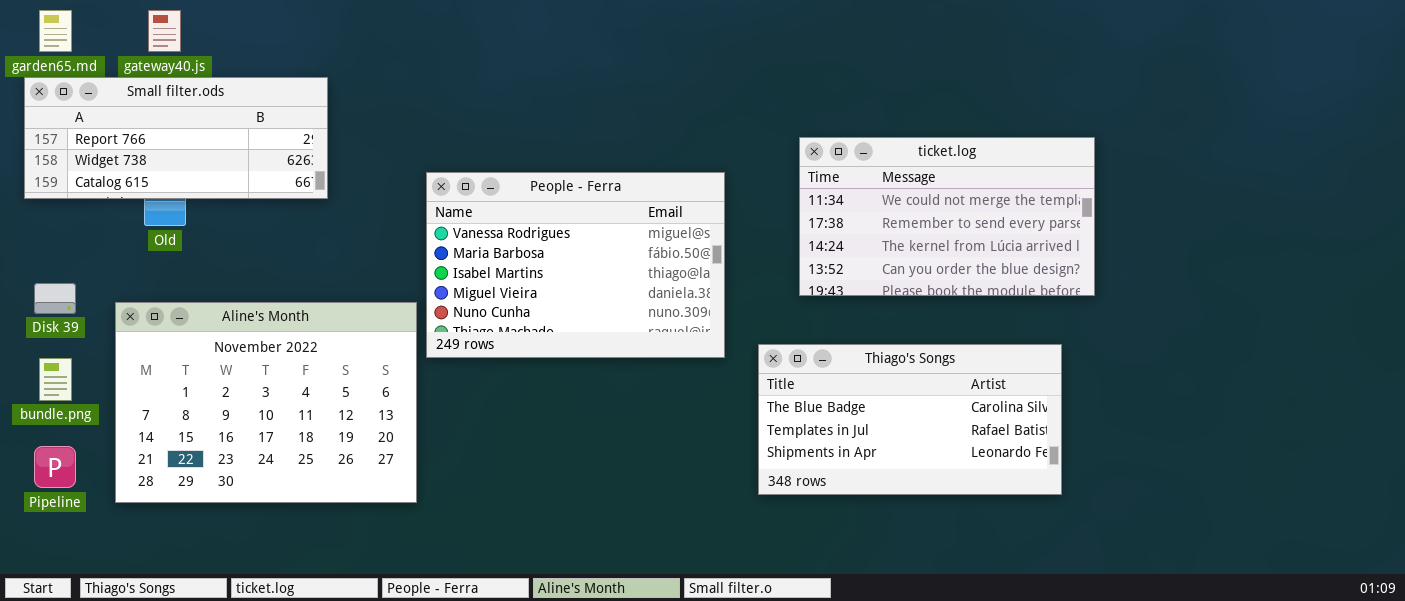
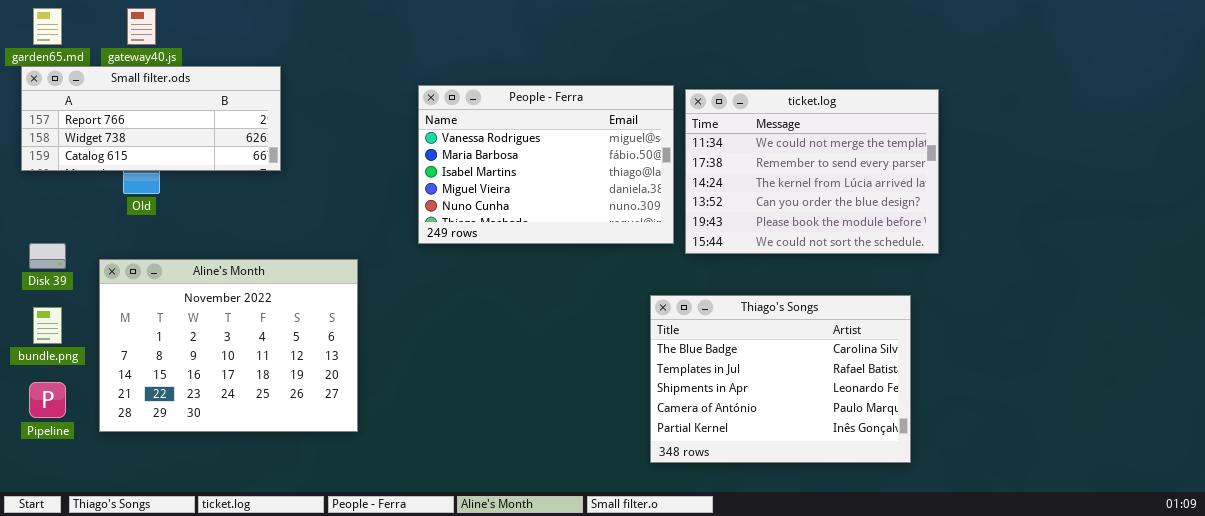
ticket.log: [799,137,1095,296] -> [685,89,939,254], resized
People - Ferra: [426,172,725,358] -> [418,85,674,244], moved
Thiago's Songs: [758,344,1062,495] -> [650,295,911,463], resized

